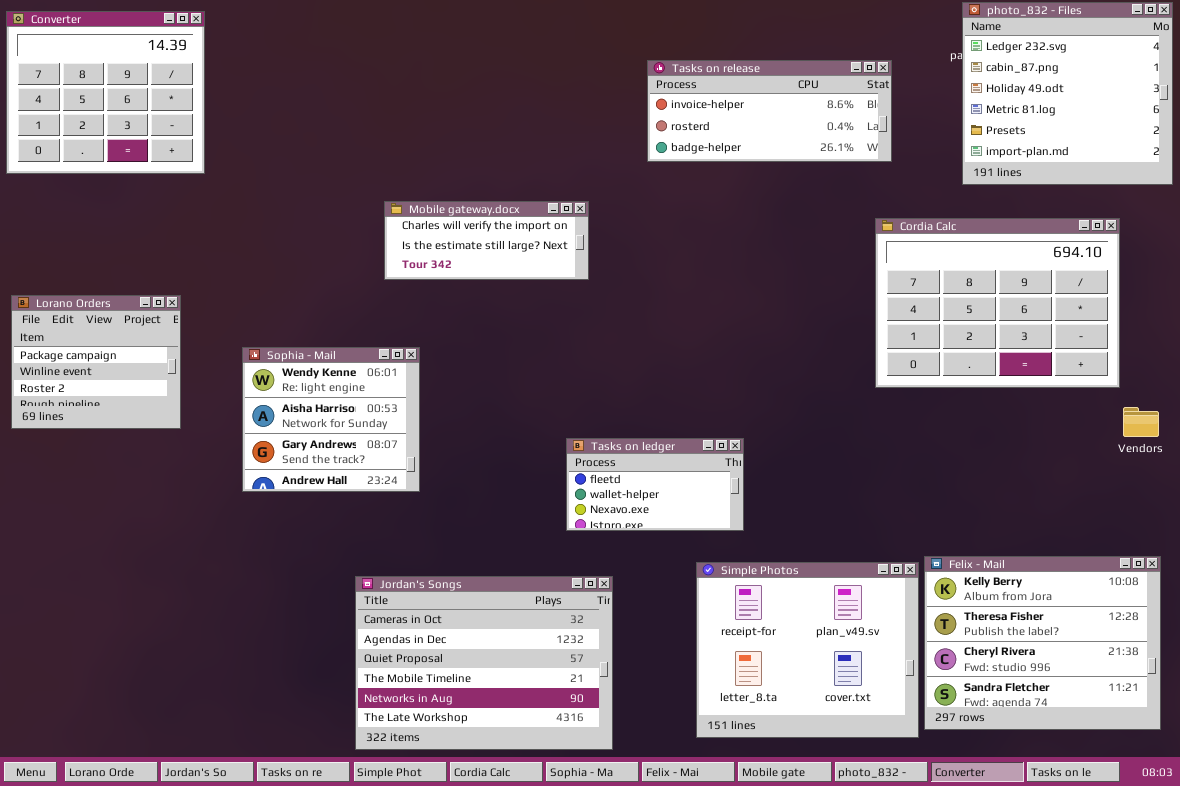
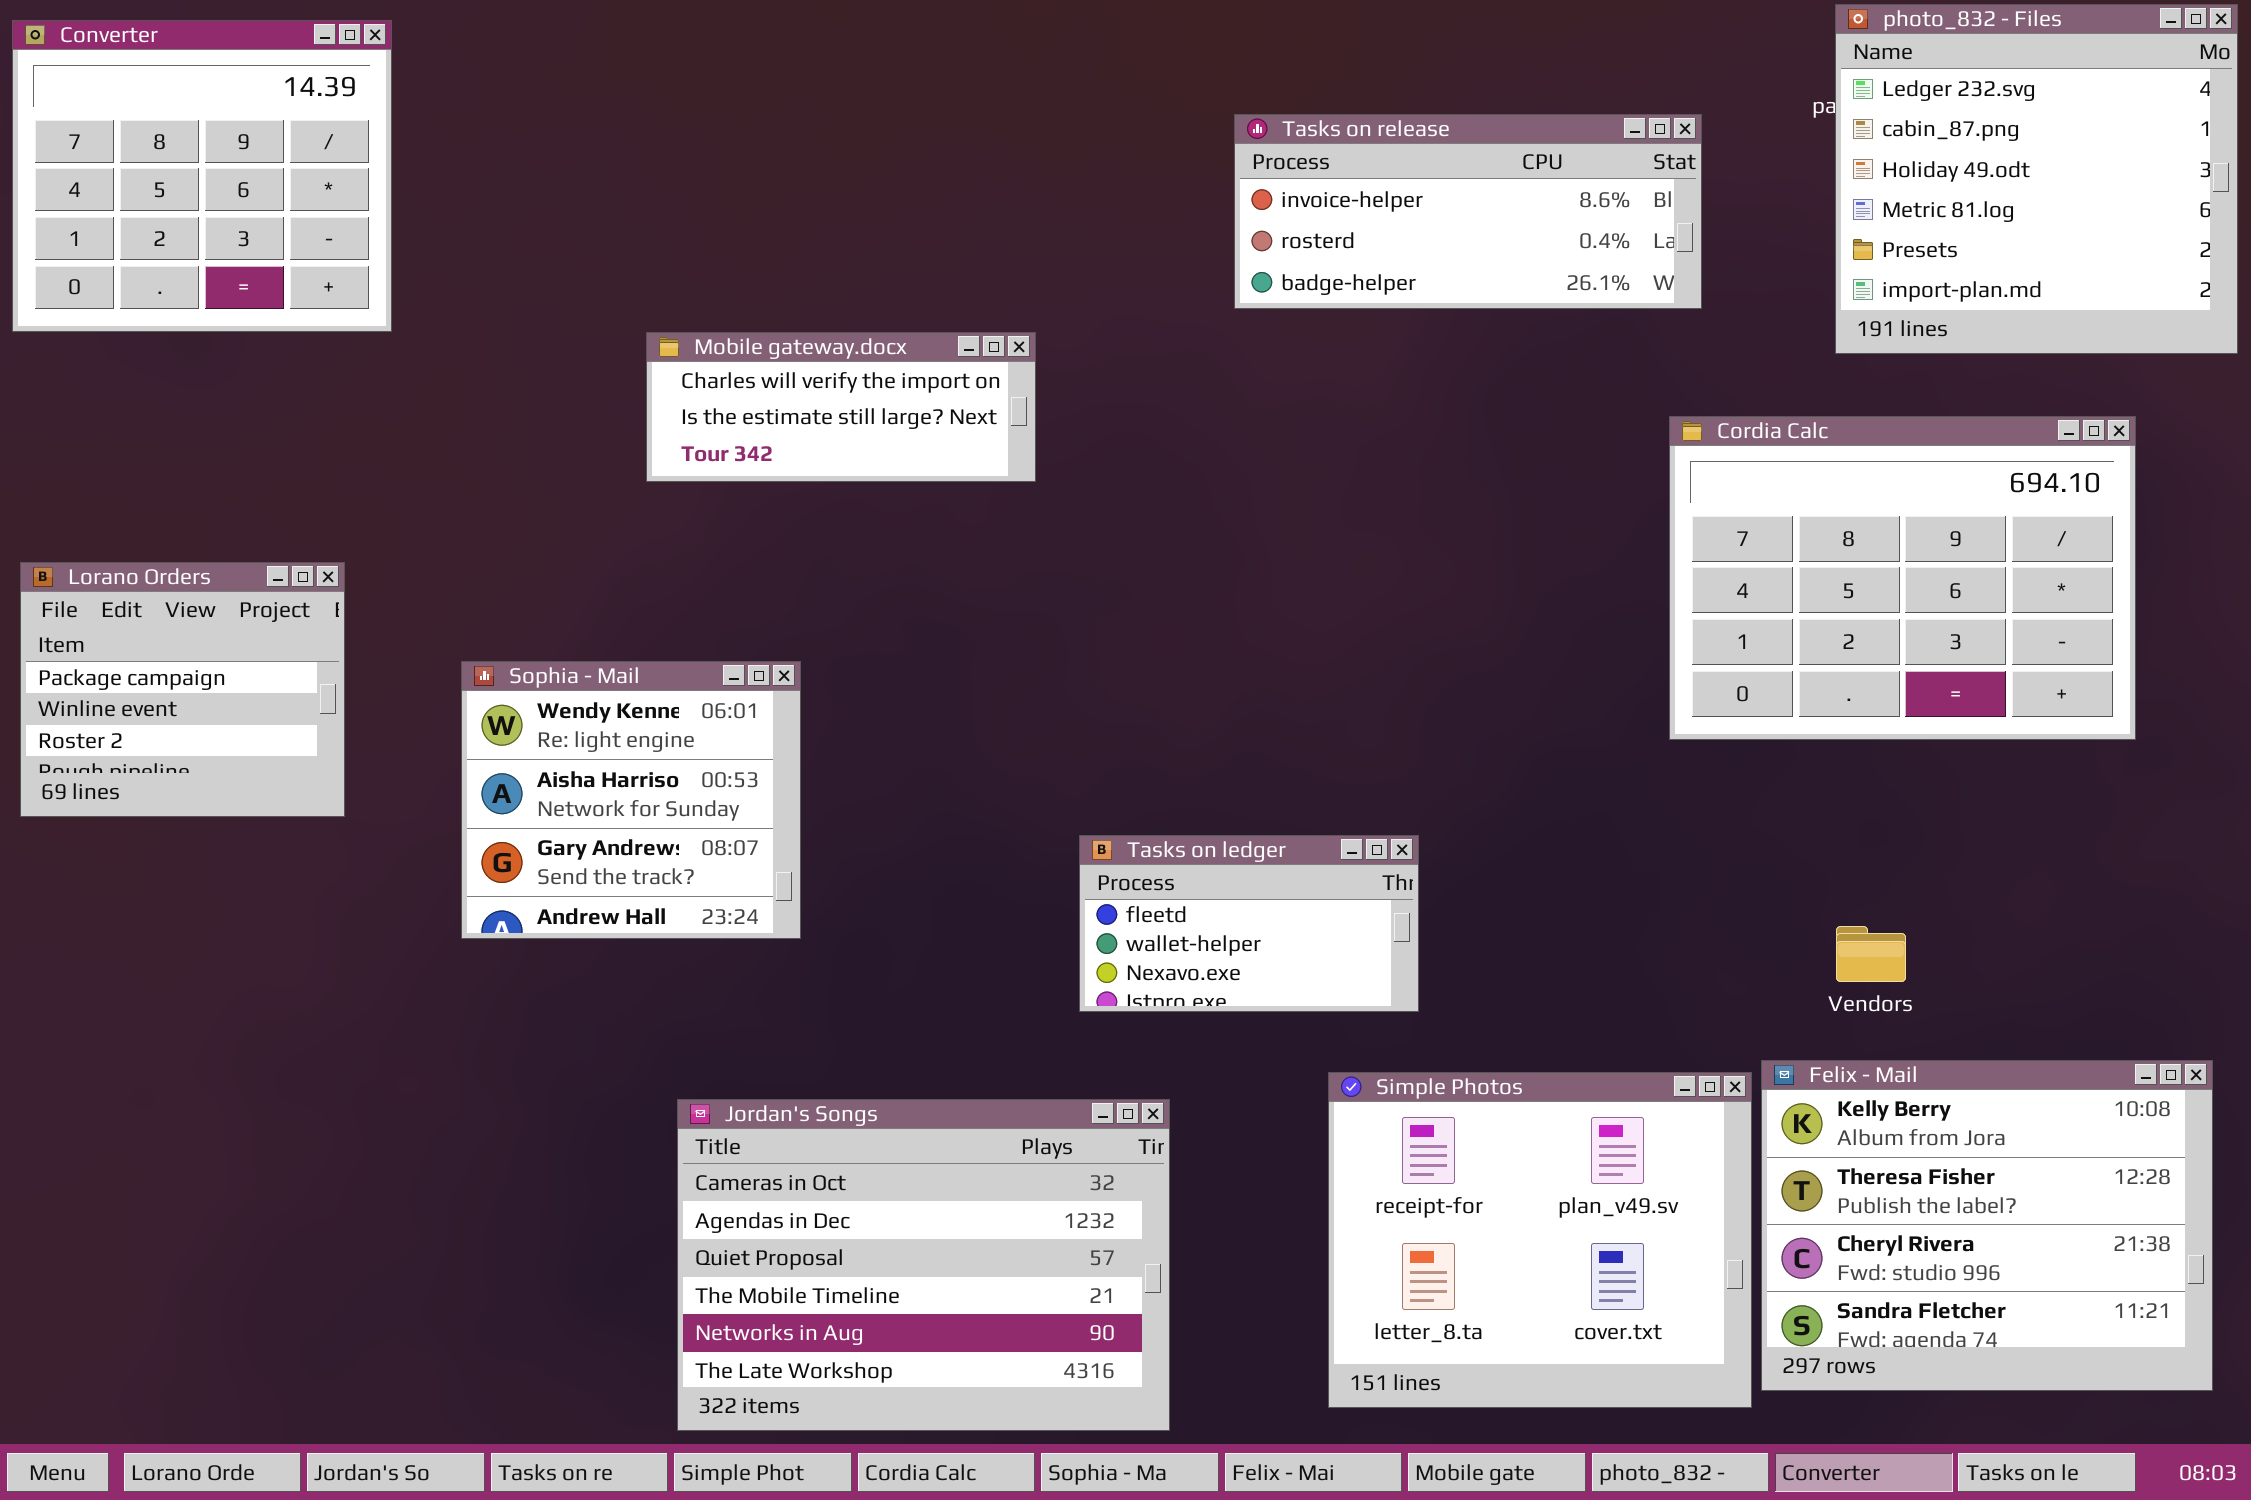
Mobile gateway.docx: [384,201,589,280] -> [646,332,1036,482], moved
Vendors: [1123,407,1159,437] -> [1836,926,1906,982], moved

